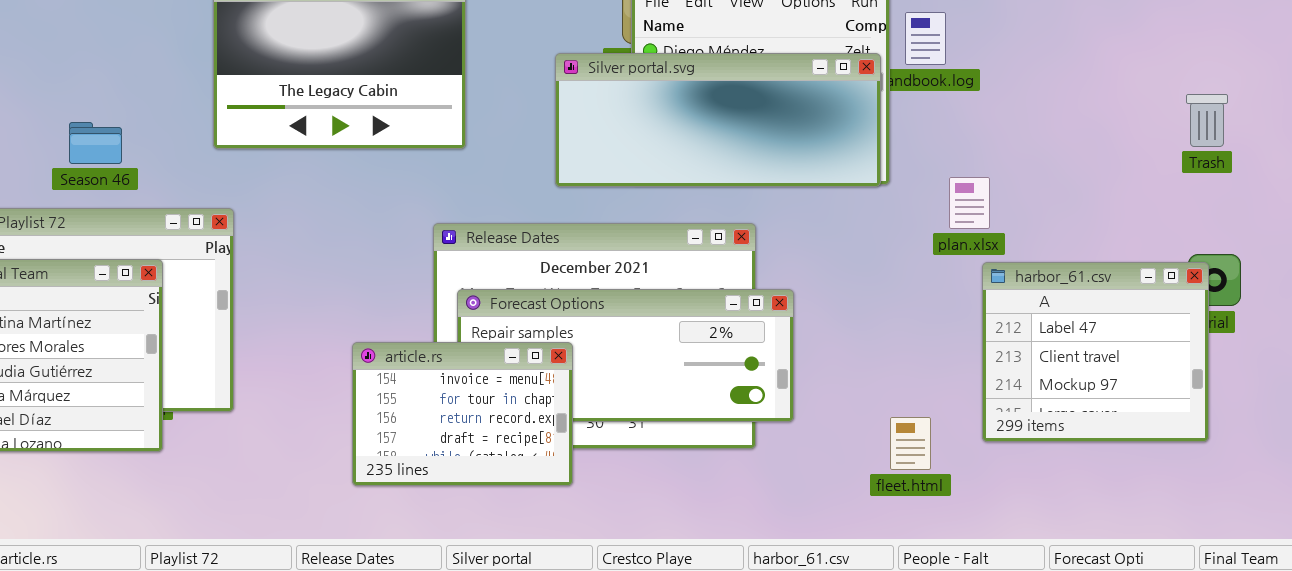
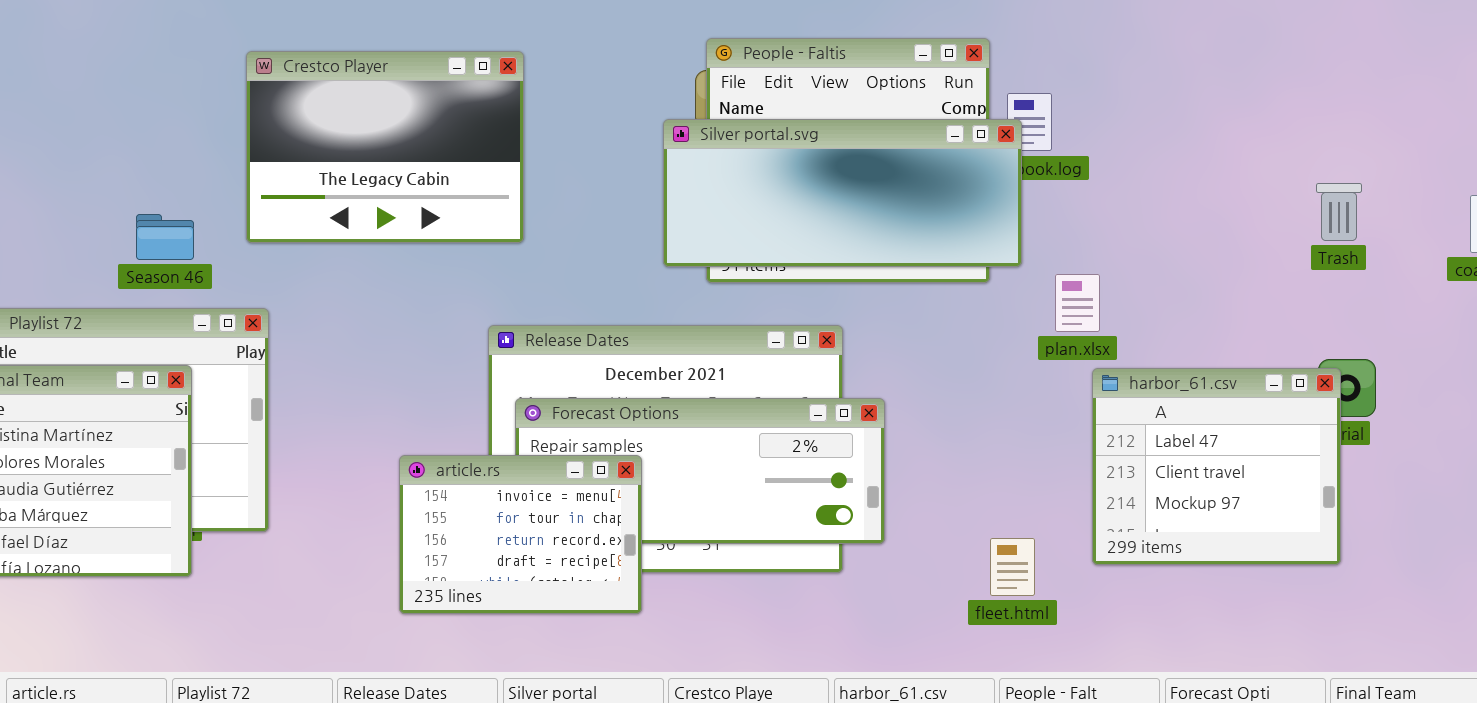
Silver portal.svg: [555,53,881,187] -> [663,119,1022,267], moved
Season 46: [69,122,122,164] -> [136,214,194,260], moved

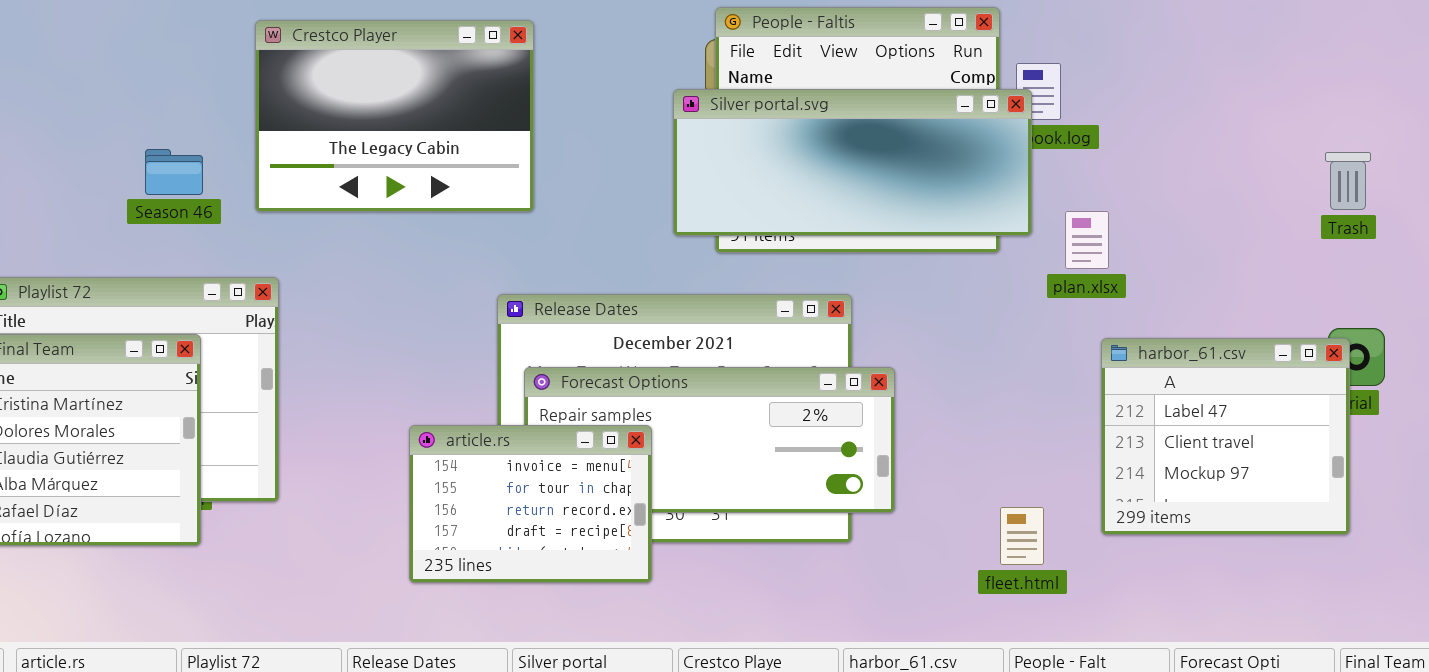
Season 46: [136,214,194,260] -> [145,149,203,195], moved
plan.xlsx: [1055,274,1100,332] -> [1065,211,1109,269], moved

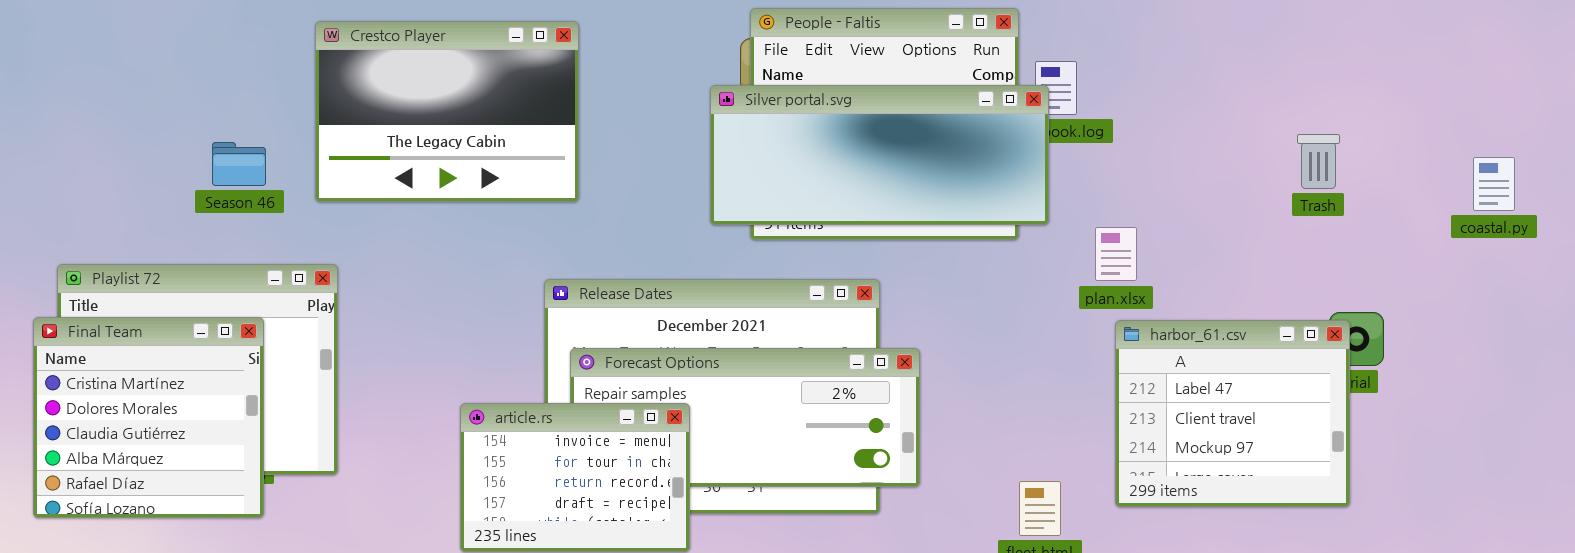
Trash: [1325,152,1371,210] -> [1297,134,1340,189], moved
plan.xlsx: [1065,211,1109,269] -> [1095,227,1137,281], moved

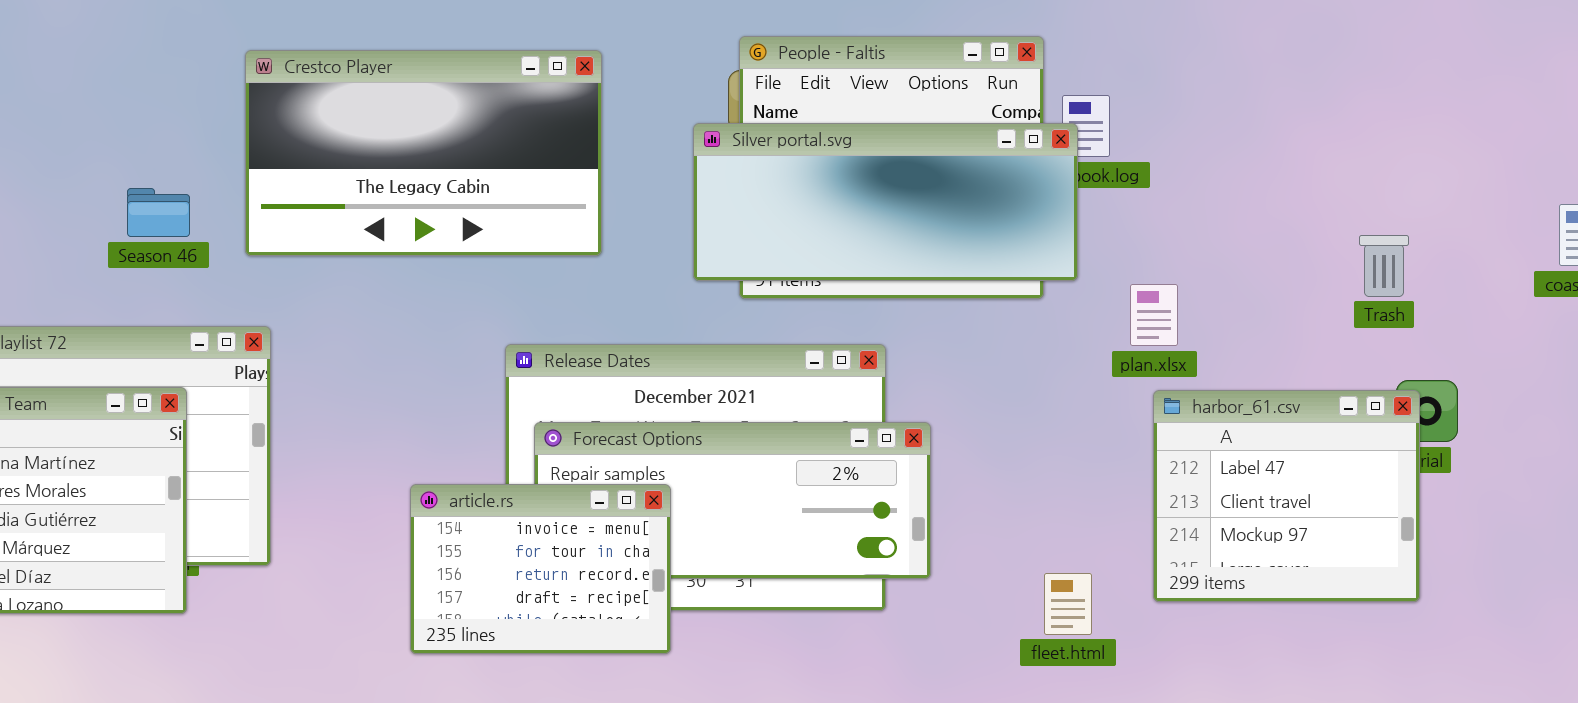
Crestco Player: [315,21,579,202] -> [245,50,602,256], resized
Trash: [1297,134,1340,189] -> [1359,235,1409,297], moved

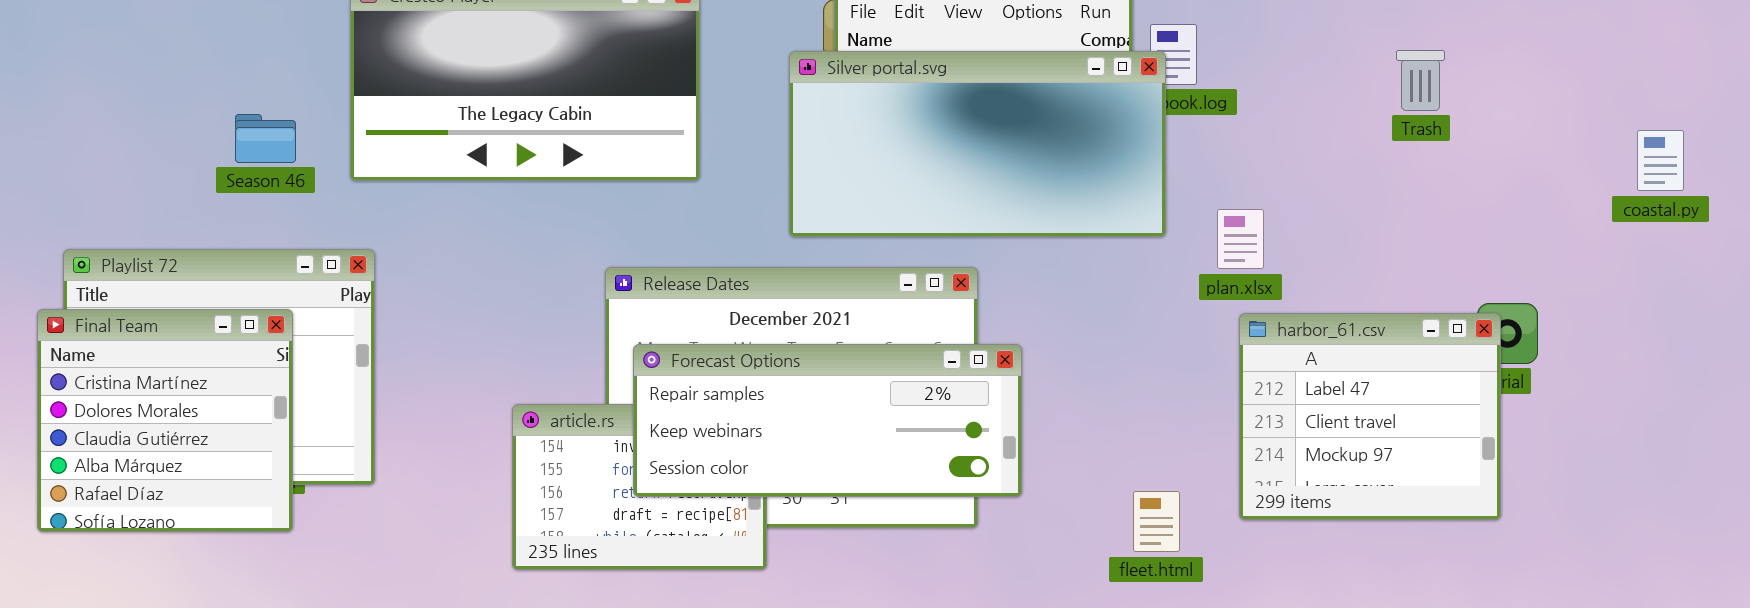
Silver portal.svg: [693,123,1078,281] -> [789,51,1166,237], resized
Trash: [1359,235,1409,297] -> [1396,50,1445,111], moved
Forecast Options: [534,422,931,579] -> [633,344,1022,497], raised

